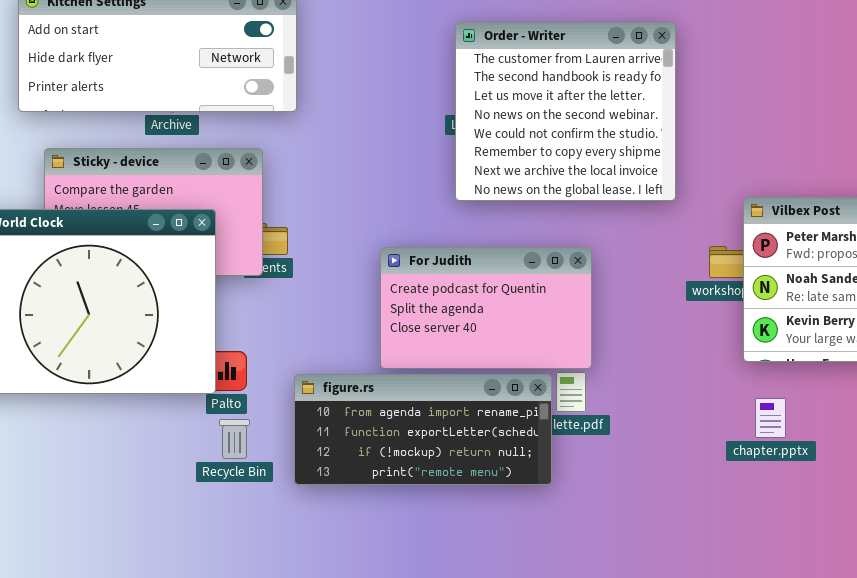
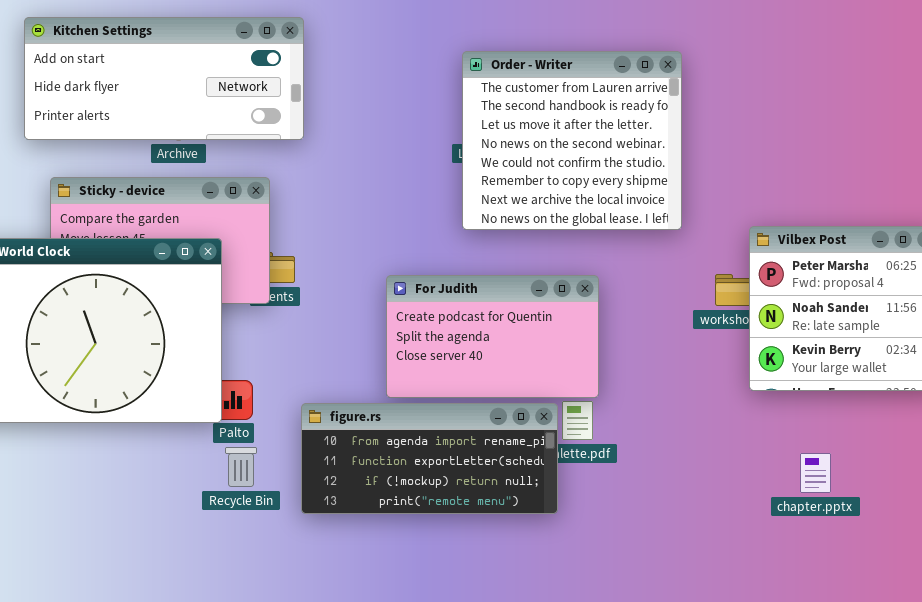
chapter.pptx: [755,398,786,438] -> [800,453,831,493], moved

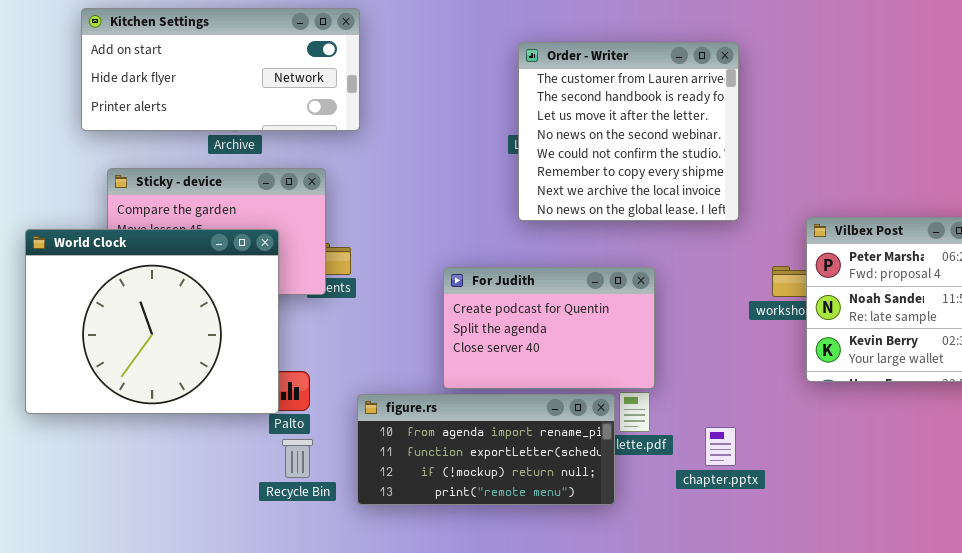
chapter.pptx: [800,453,831,493] -> [705,427,736,466], moved

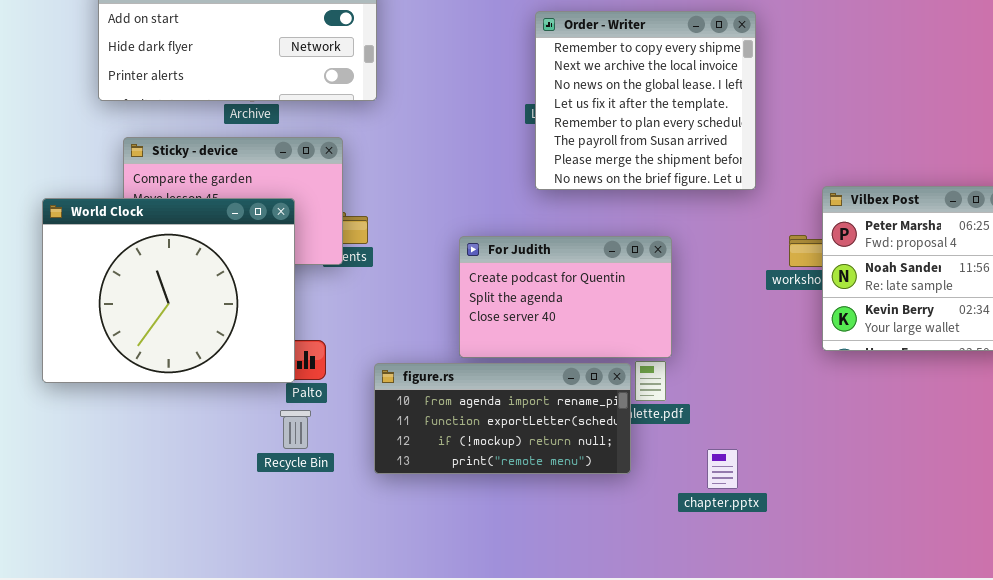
Order - Writer: [518,42,739,221] -> [535,11,756,190], scrolled down 5 rows
chapter.pptx: [705,427,736,466] -> [707,449,738,489], moved
Recycle Bin: [282,439,313,478] -> [280,410,311,449], moved

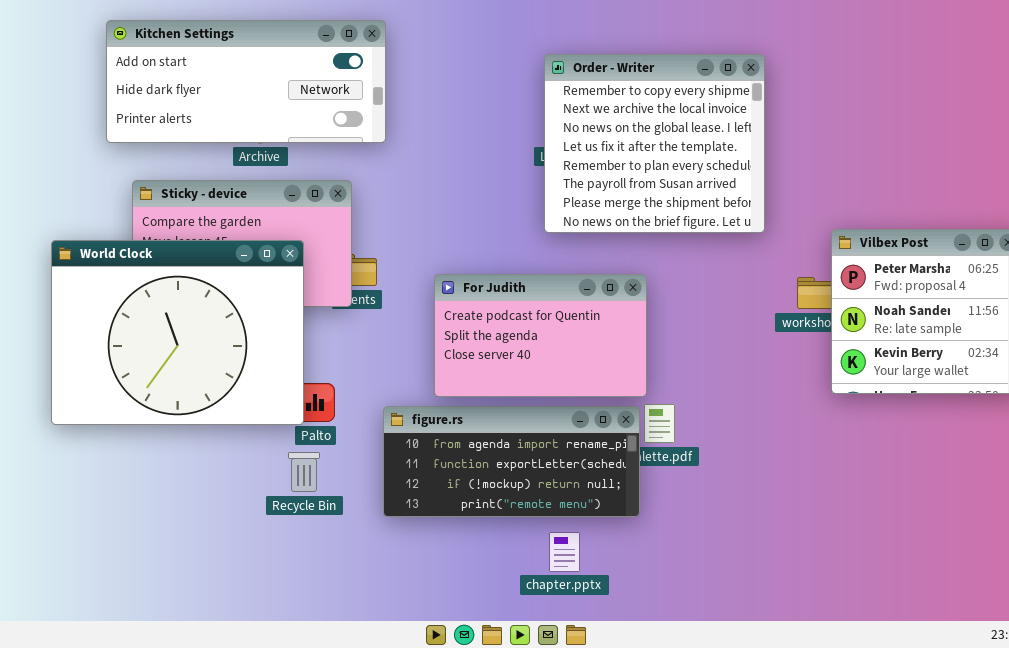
For Judith: [459,236,672,358] -> [434,274,647,397], moved
chapter.pptx: [707,449,738,489] -> [549,532,580,572], moved

